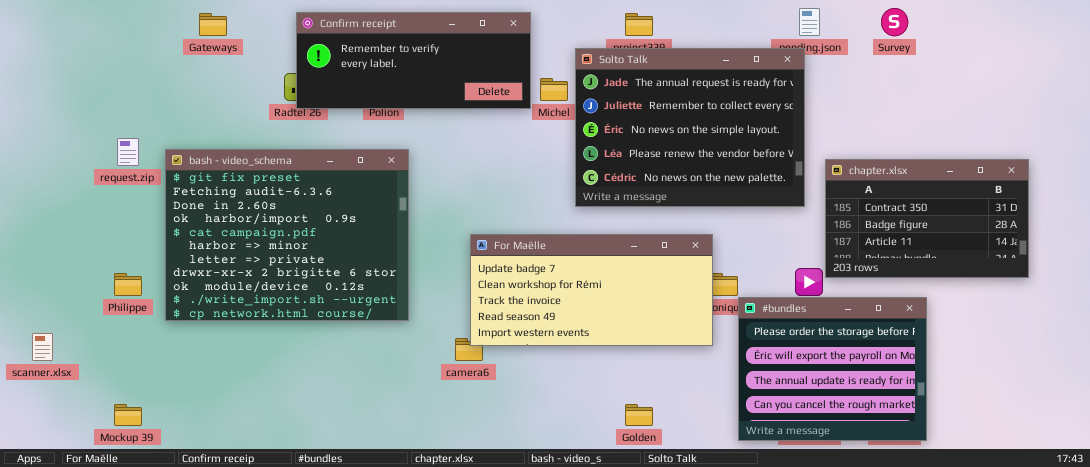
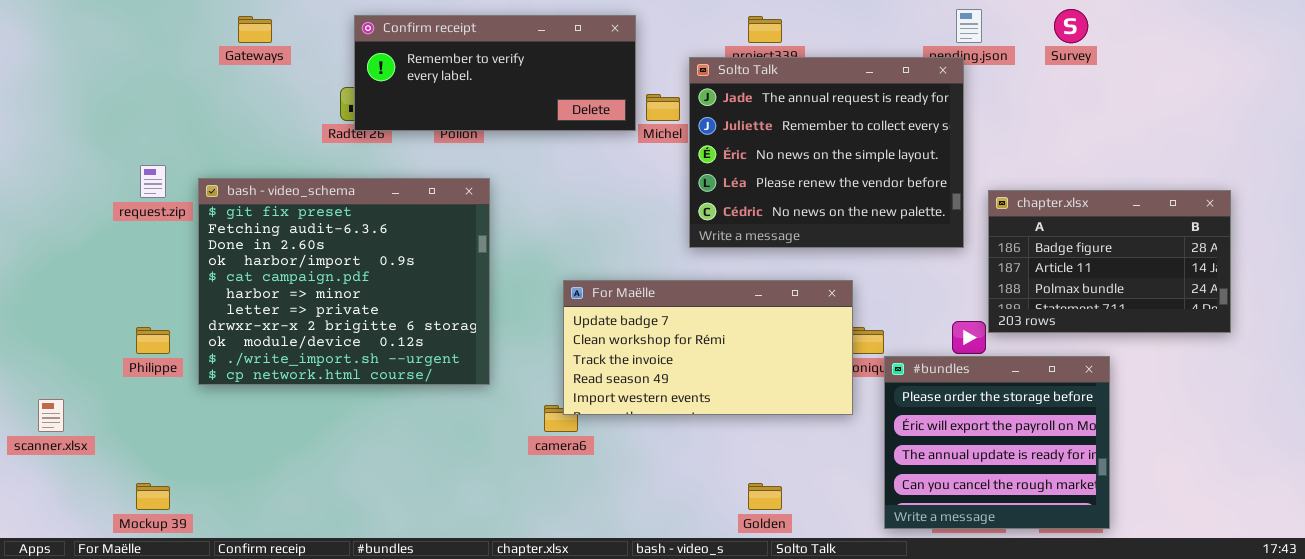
chapter.xlsx: [825,159,1029,278] -> [988,190,1231,333], scrolled down 1 row

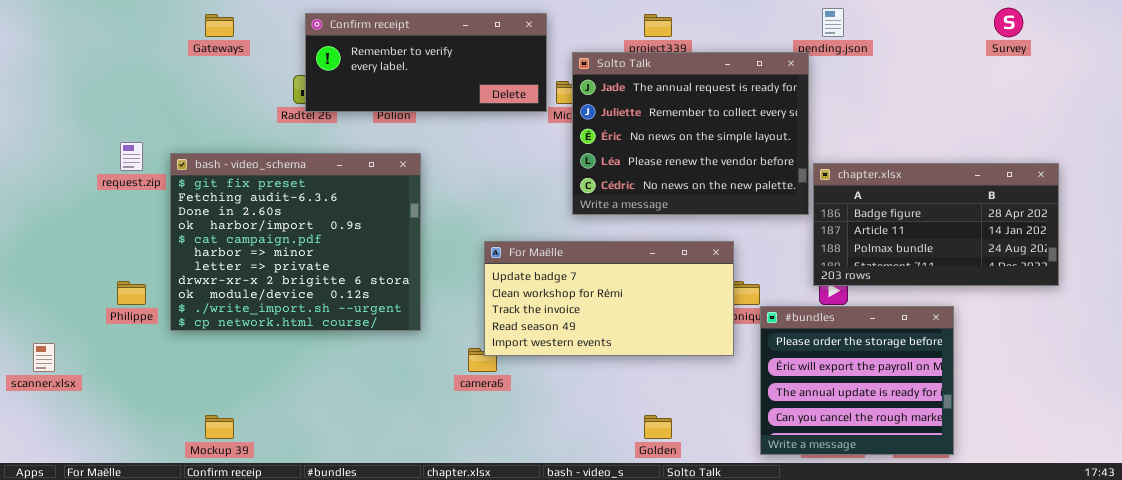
Survey: [1054,9,1088,43] -> [994,8,1023,37], moved
Solto Talk: [689,57,964,248] -> [572,52,809,215], moved
chapter.xlsx: [988,190,1231,333] -> [813,163,1059,286], resized
Mockup 39: [136,483,170,510] -> [205,415,234,439], moved

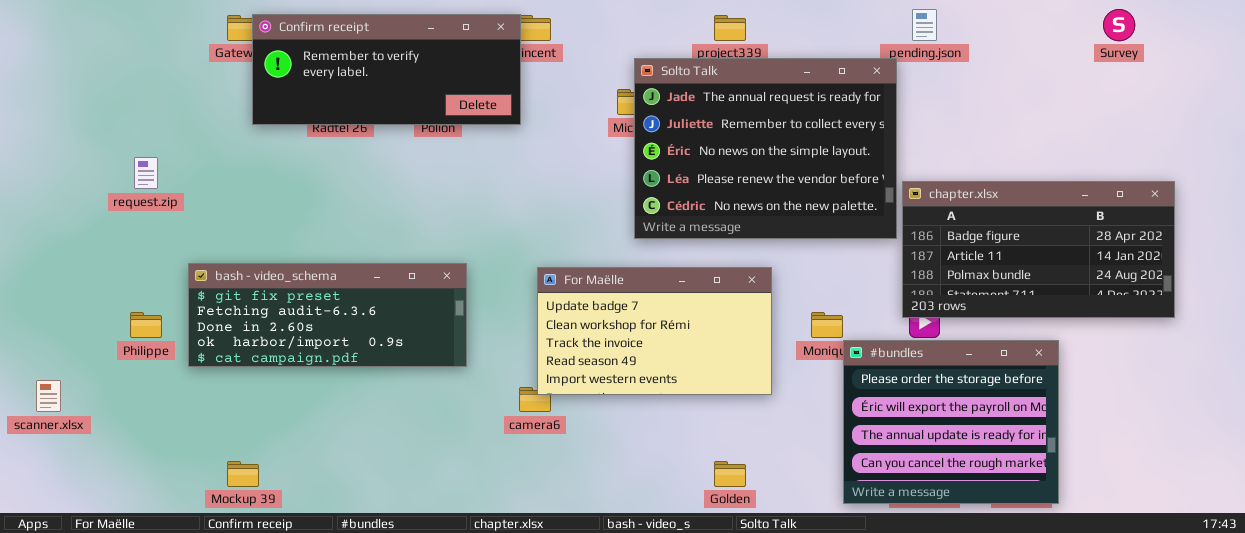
Confirm receipt: [305,13,547,112] -> [252,14,521,125], moved
bash - video_schema: [170,153,421,331] -> [188,263,467,367], resized
For Maëlle: [484,241,734,356] -> [537,267,772,395], resized

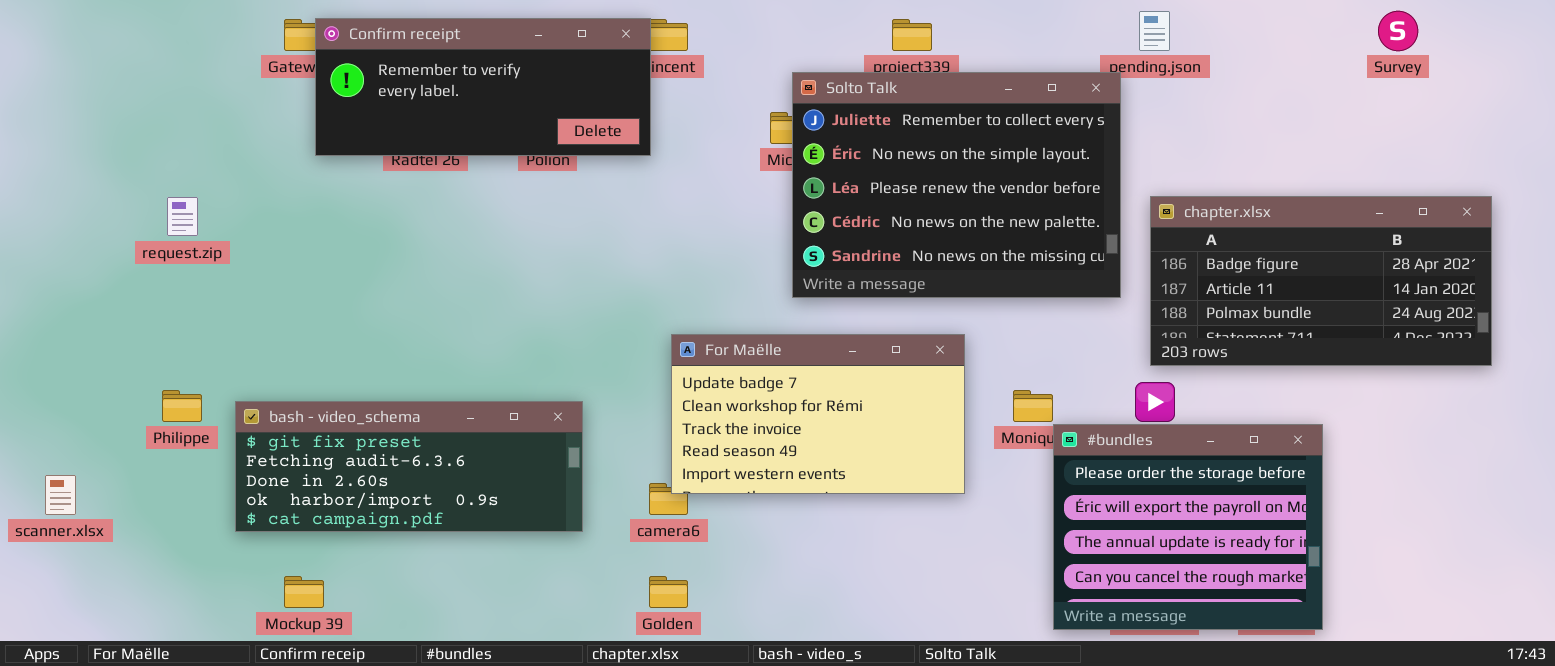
Solto Talk: [634,58,897,239] -> [792,72,1121,298], scrolled down 1 row
chapter.xlsx: [902,181,1175,318] -> [1150,196,1492,366], moved
bash - video_schema: [188,263,467,367] -> [235,401,583,532], moved
Golden: [714,461,746,487] -> [649,576,688,608], moved

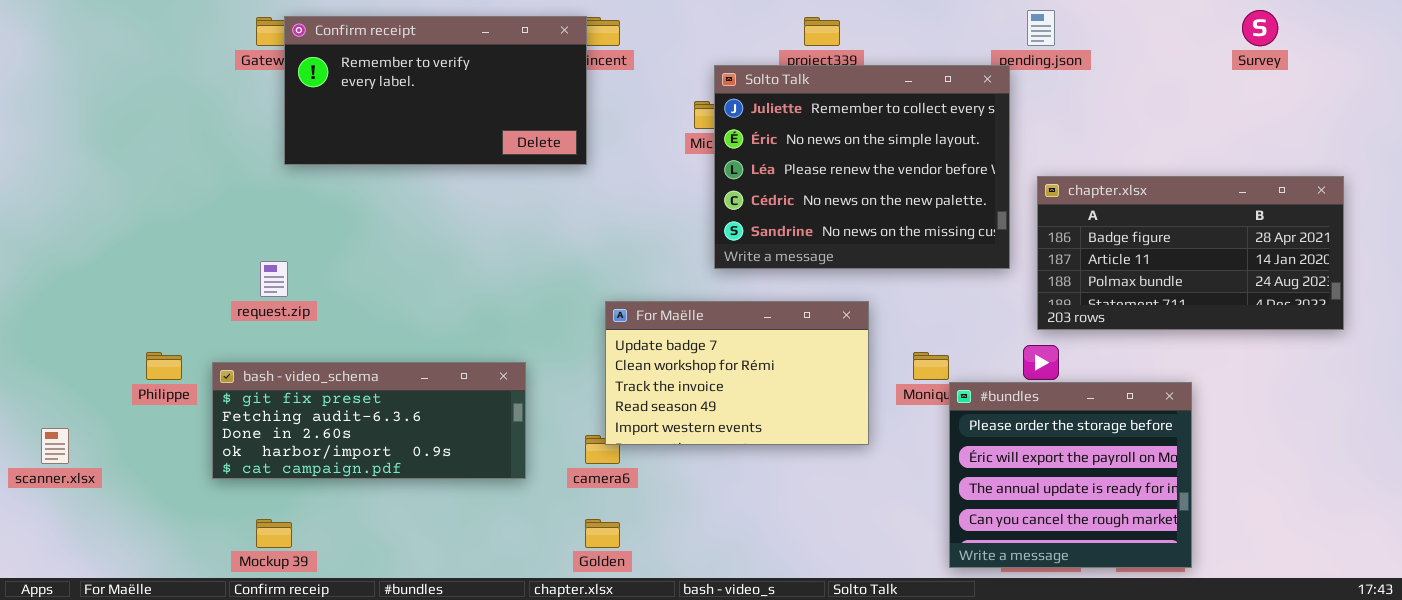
Confirm receipt: [315,18,651,156] -> [284,16,587,165], resized
request.zip: [167,197,198,236] -> [260,261,288,297], moved

